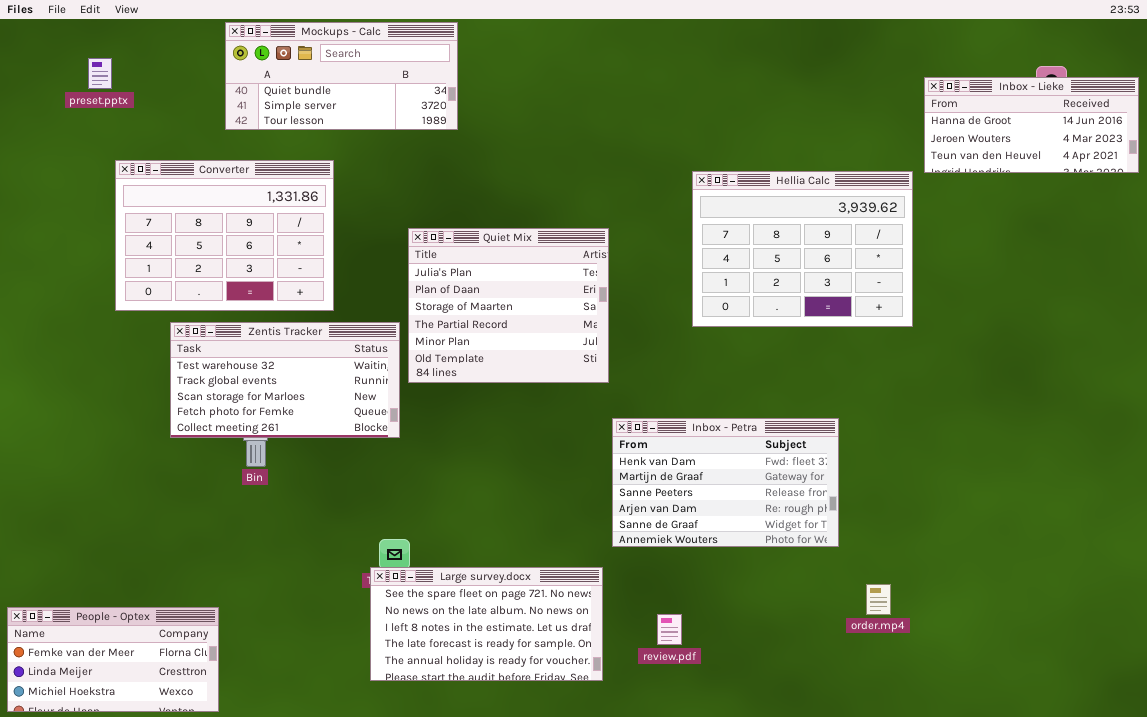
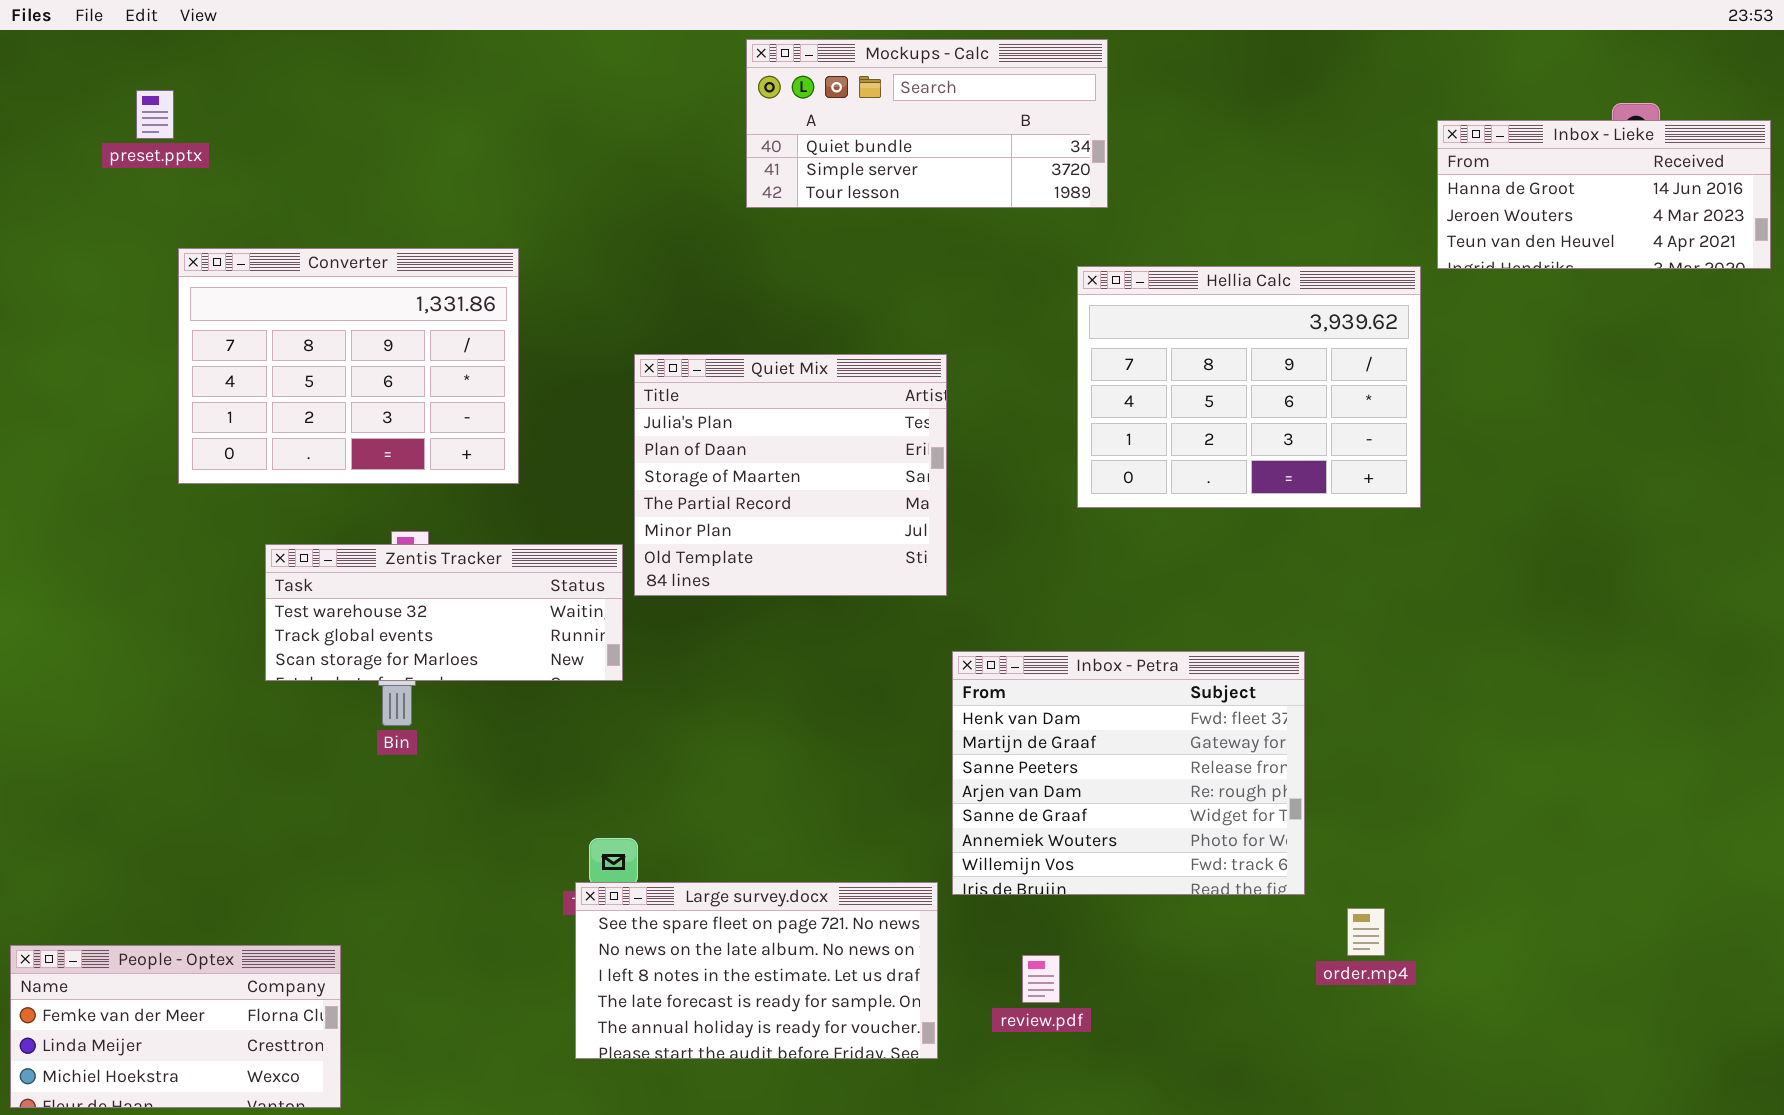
Mockups - Calc: [225,22,458,130] -> [746,39,1108,208], moved
Zentis Tracker: [170,322,400,438] -> [265,544,623,681], resized
Inbox - Petra: [612,418,839,547] -> [952,651,1305,895], resized

